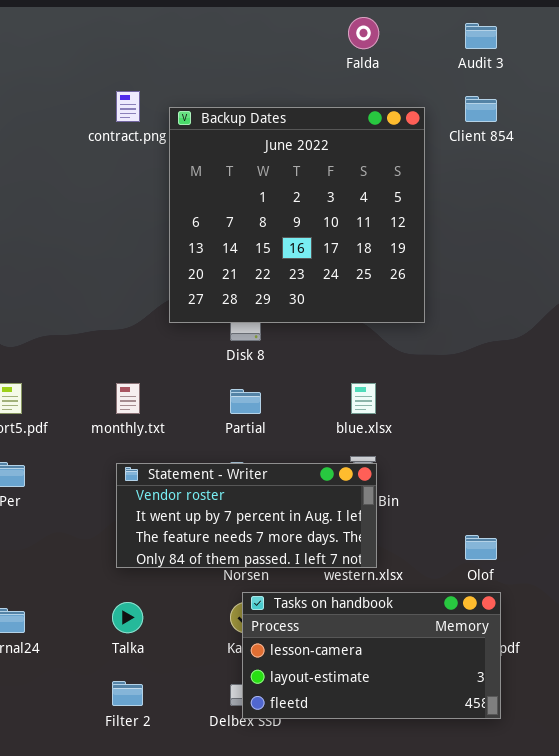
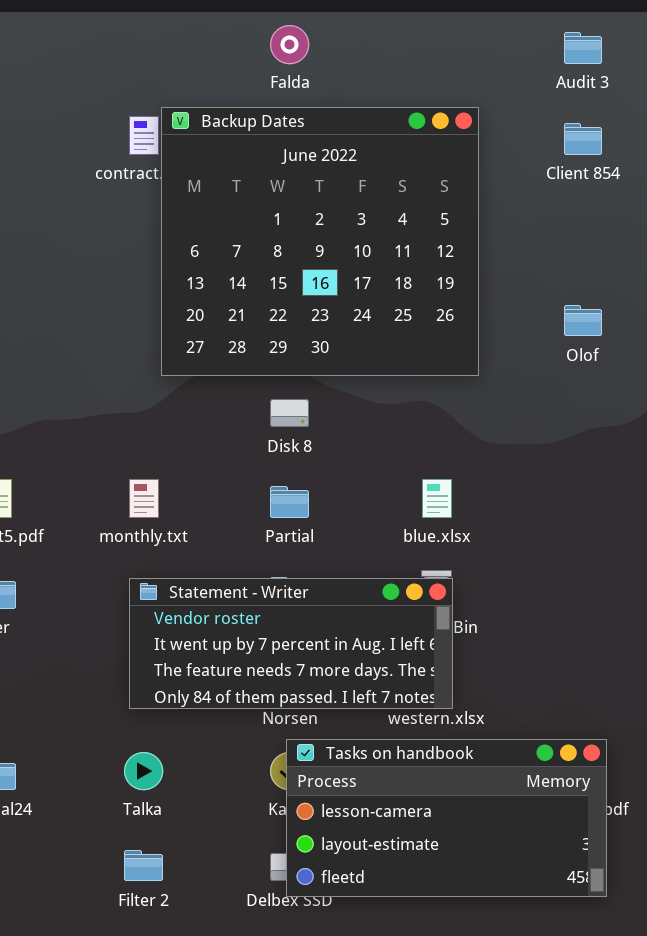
Falda: [348,17,379,49] -> [270,25,309,64], moved
Backup Dates: [169,107,425,323] -> [161,107,479,376], moved
Olof: [465,535,497,560] -> [564,305,602,336], moved

